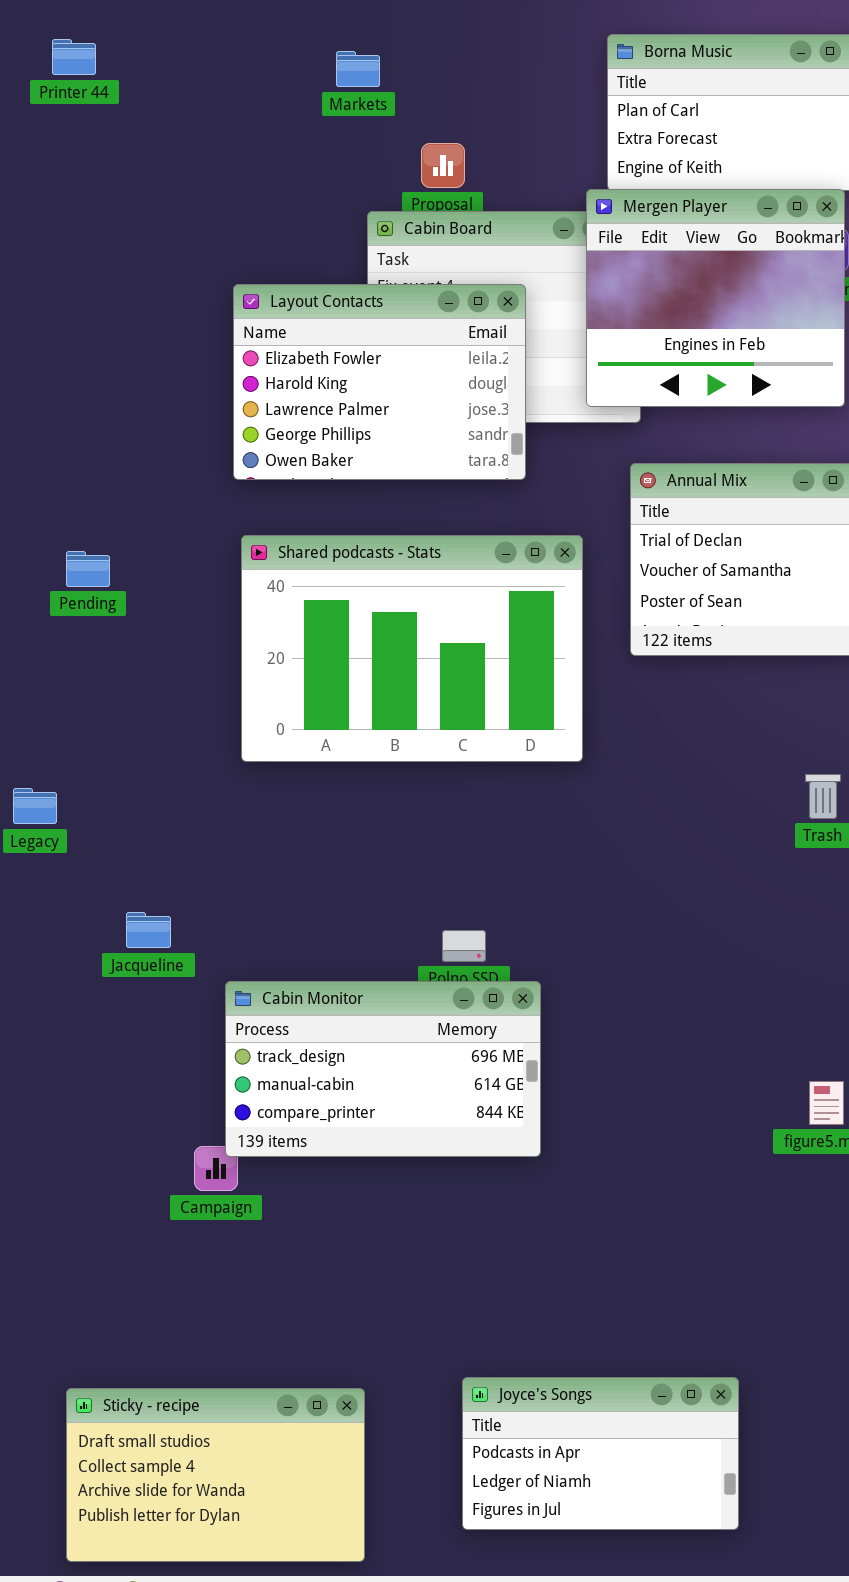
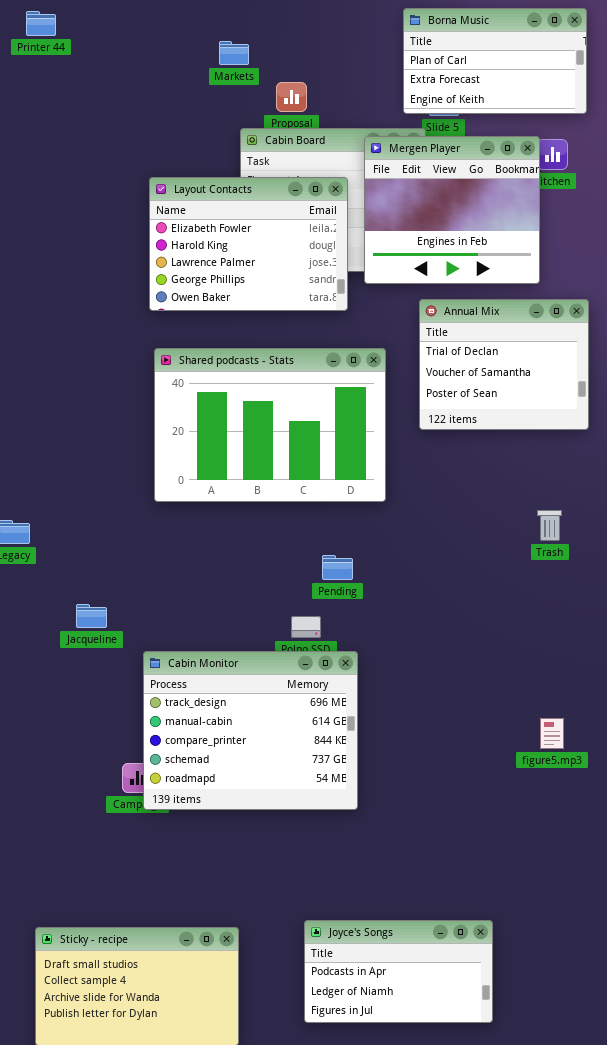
Markets: [336,51,380,87] -> [219,41,249,65], moved
Mergen Player: [586,189,845,407] -> [364,136,540,284], moved
Pending: [66,551,110,587] -> [322,555,353,580], moved
Cabin Monitor: [225,981,541,1157] -> [143,651,358,810], resized

